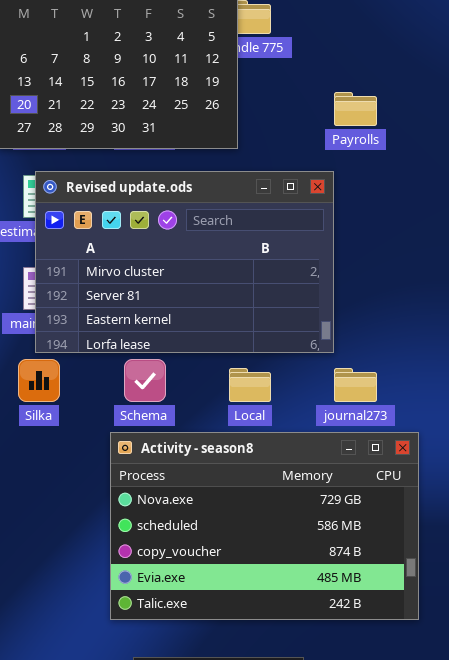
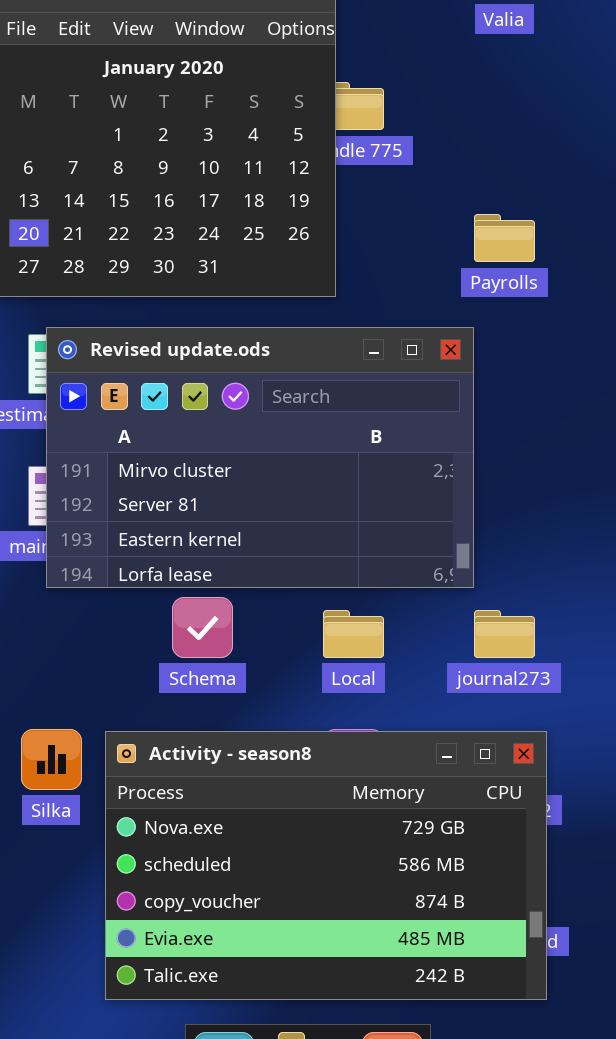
Silka: [18,359,60,402] -> [21,729,82,790], moved
Activity - season8: [110,432,419,620] -> [105,731,547,1000], moved

